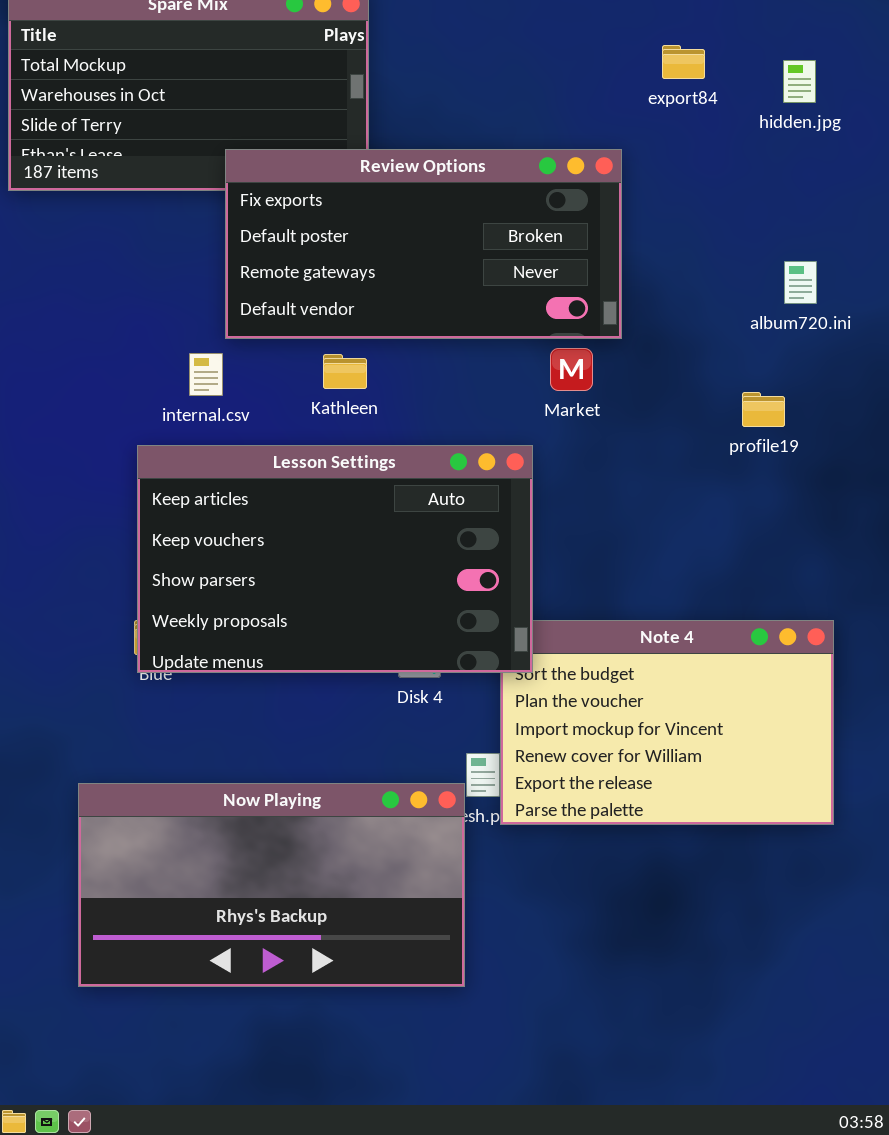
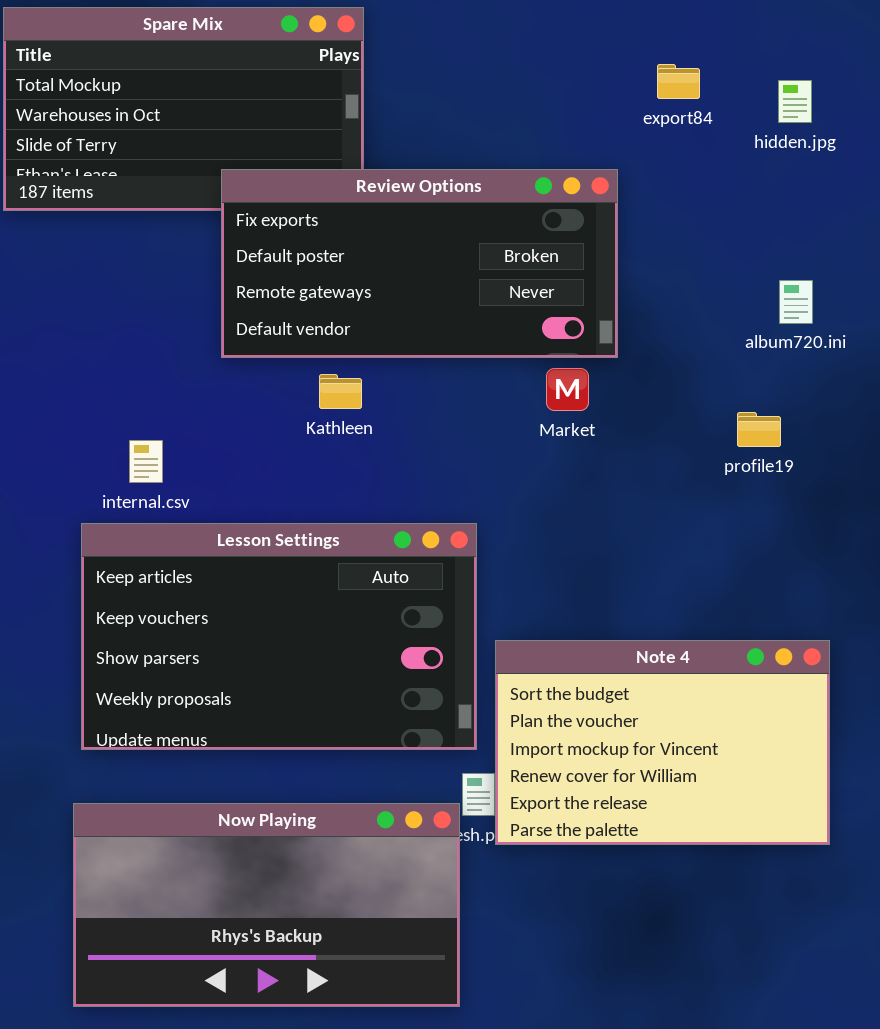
internal.csv: [189,353,223,396] -> [129,440,163,483], moved
Lesson Settings: [137,445,533,673] -> [81,523,477,750], moved

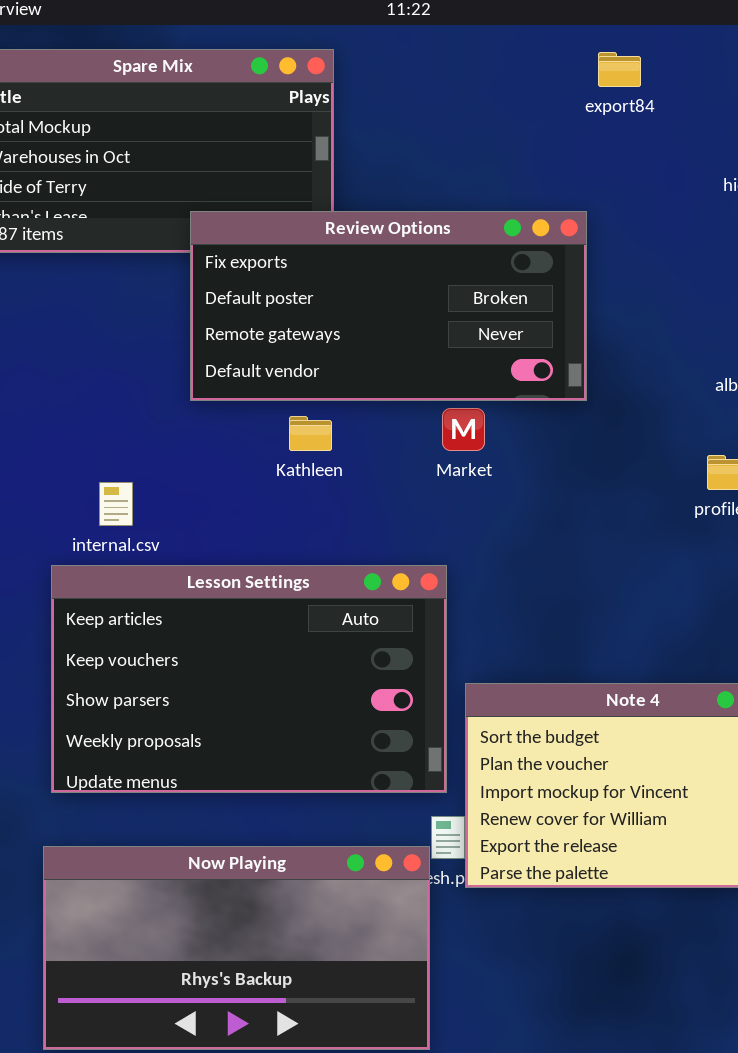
export84: [657,64,700,99] -> [598,52,641,87], moved
Market: [546,368,589,411] -> [442,408,485,451], moved

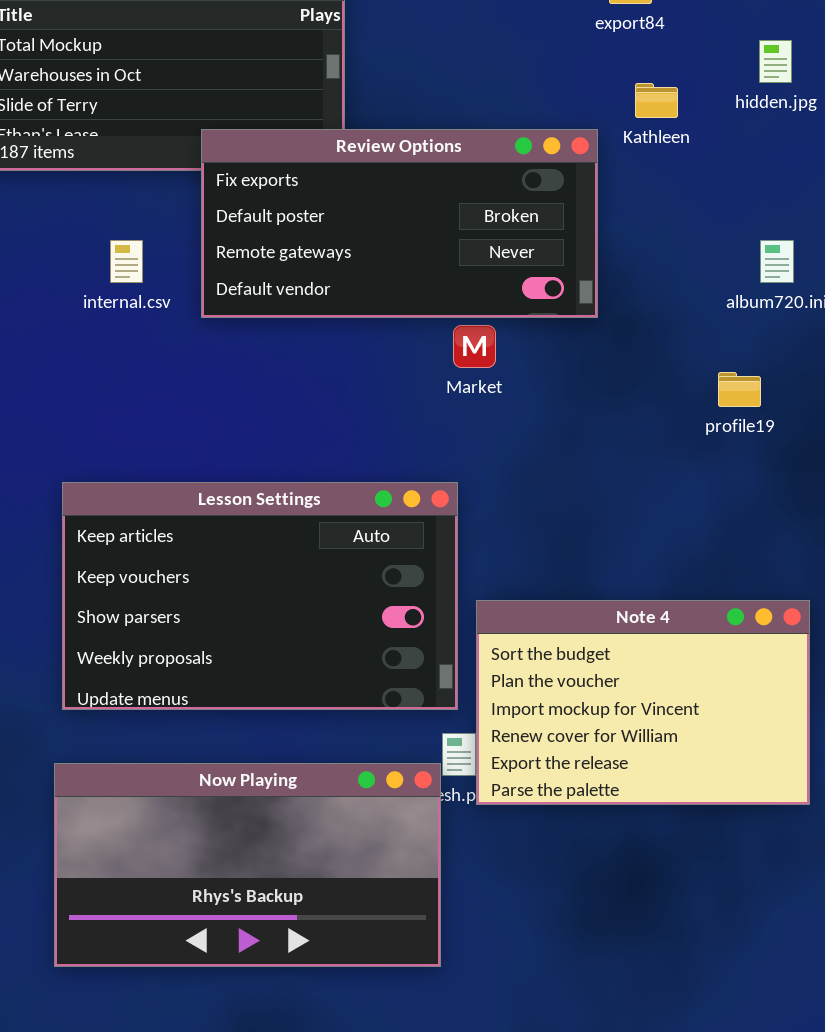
Kathleen: [289,416,332,451] -> [635,83,678,118], moved
internal.csv: [99,482,133,526] -> [110,240,143,283], moved

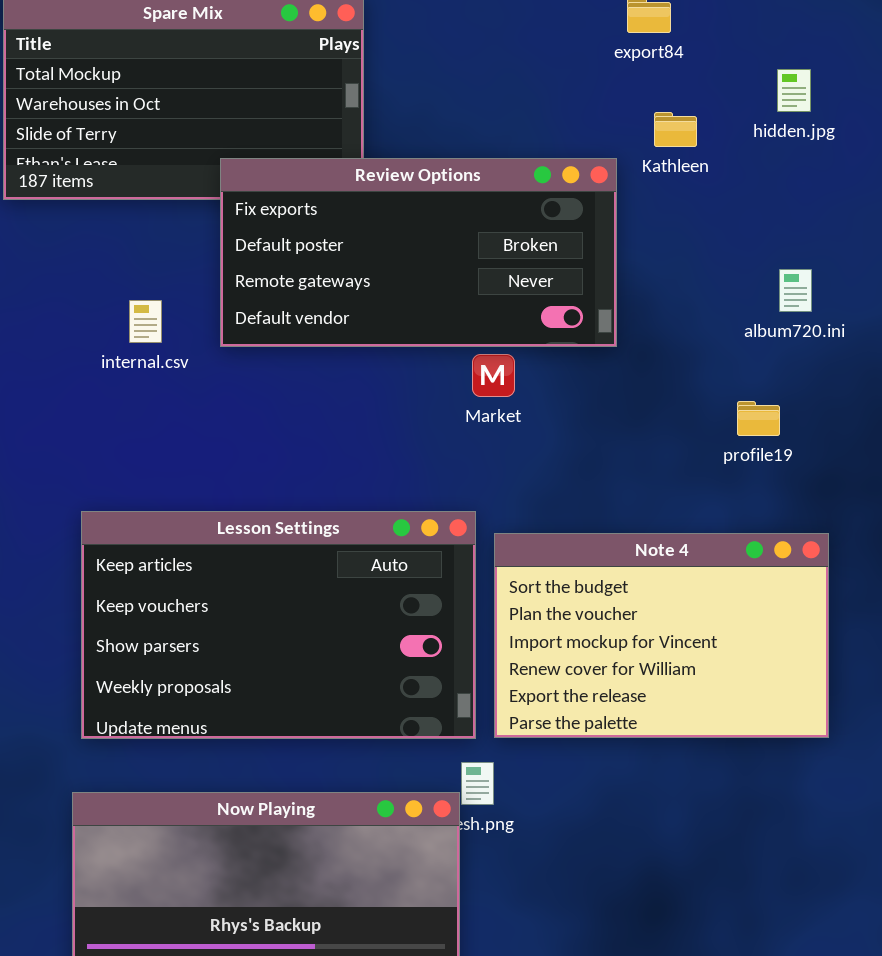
internal.csv: [110,240,143,283] -> [129,300,162,343], moved
Note 4: [476,600,810,805] -> [494,533,829,738], moved

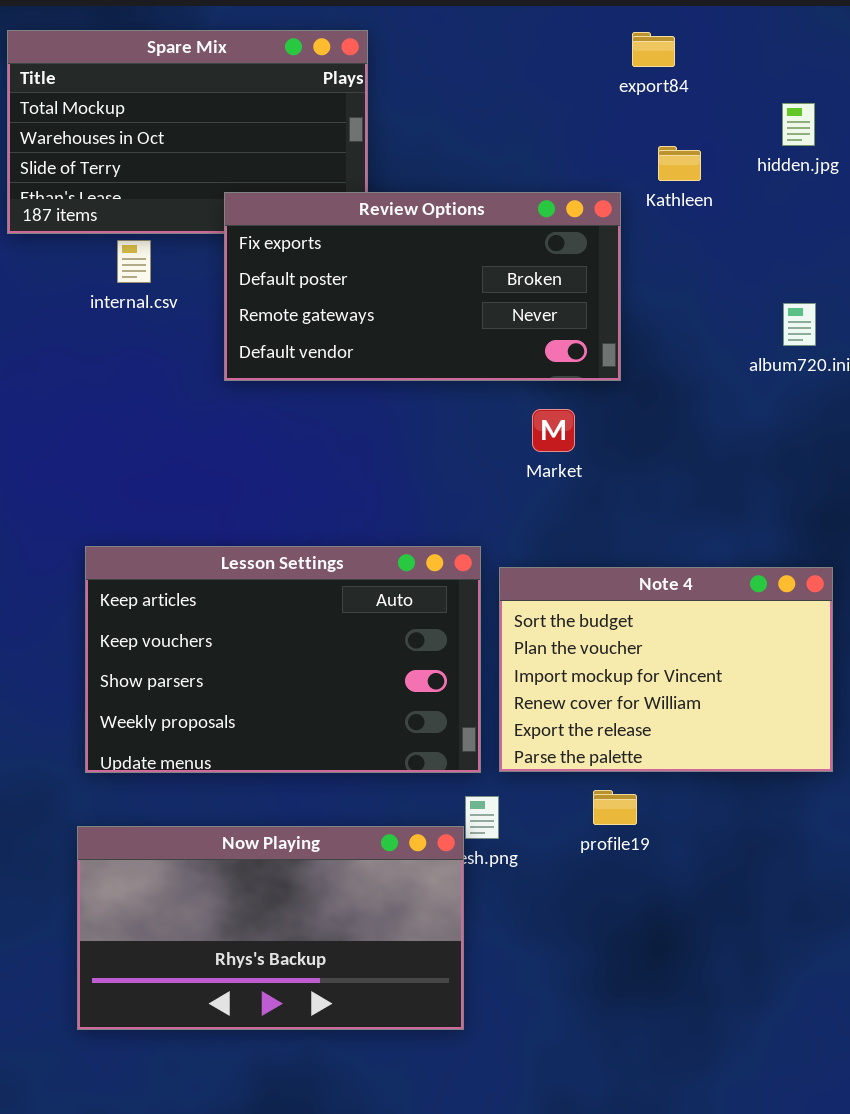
internal.csv: [129,300,162,343] -> [117,240,151,283], moved
Market: [472,354,515,397] -> [532,409,575,452], moved
profile19: [737,401,780,436] -> [593,790,637,825], moved

